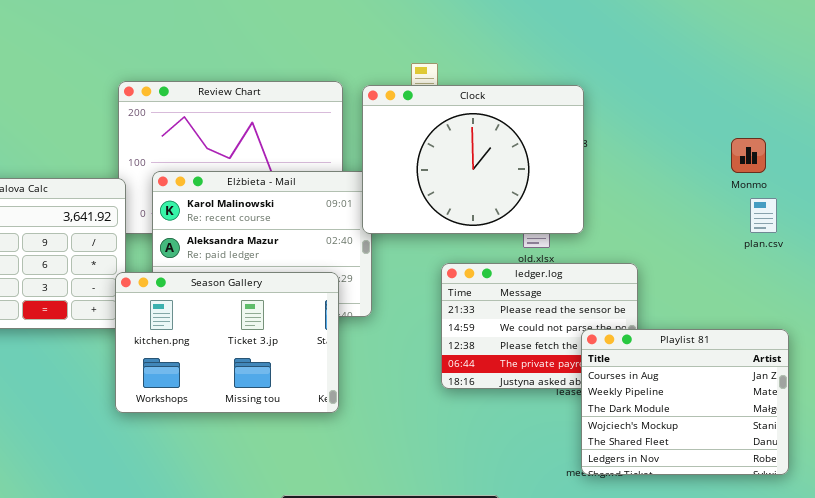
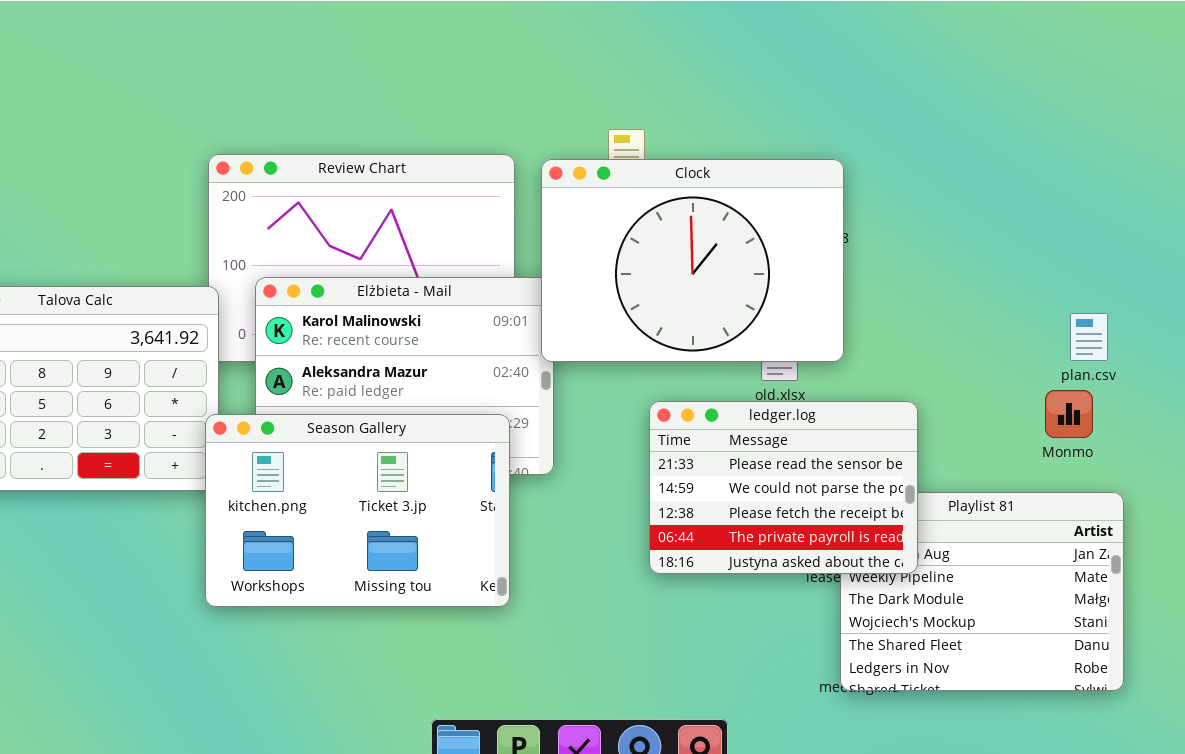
Monmo: [731,138,766,173] -> [1045,390,1093,438], moved
ledger.log: [441,263,638,389] -> [649,401,918,574], raised

